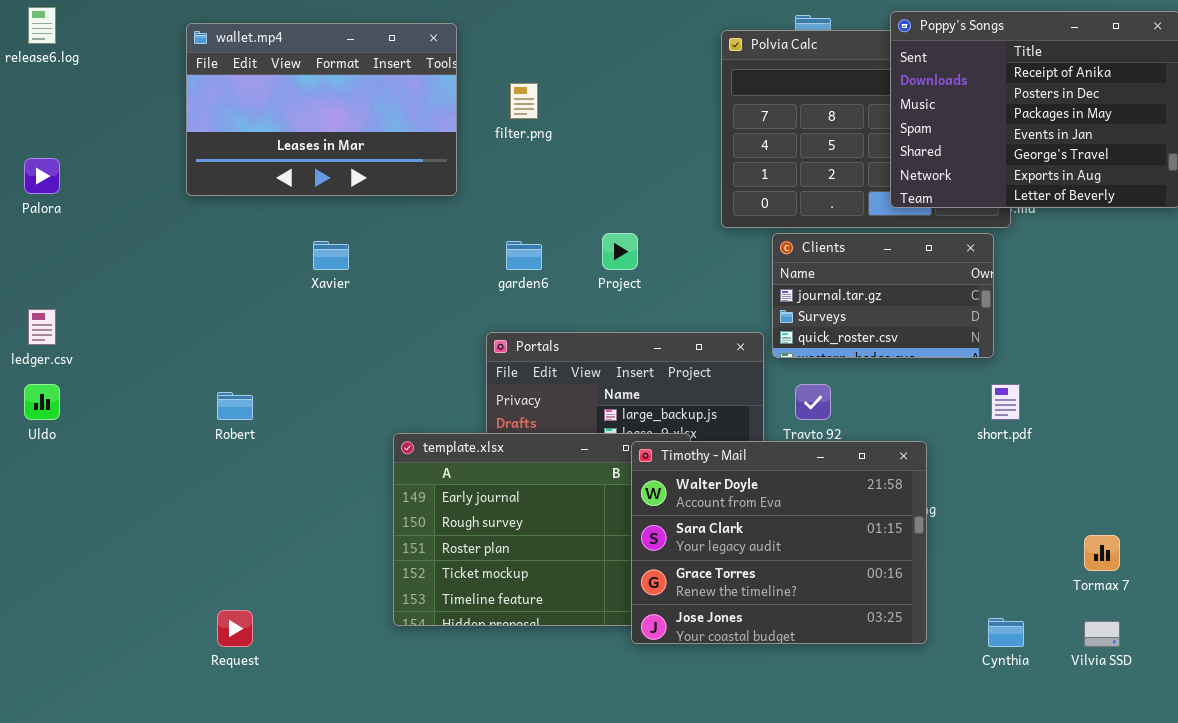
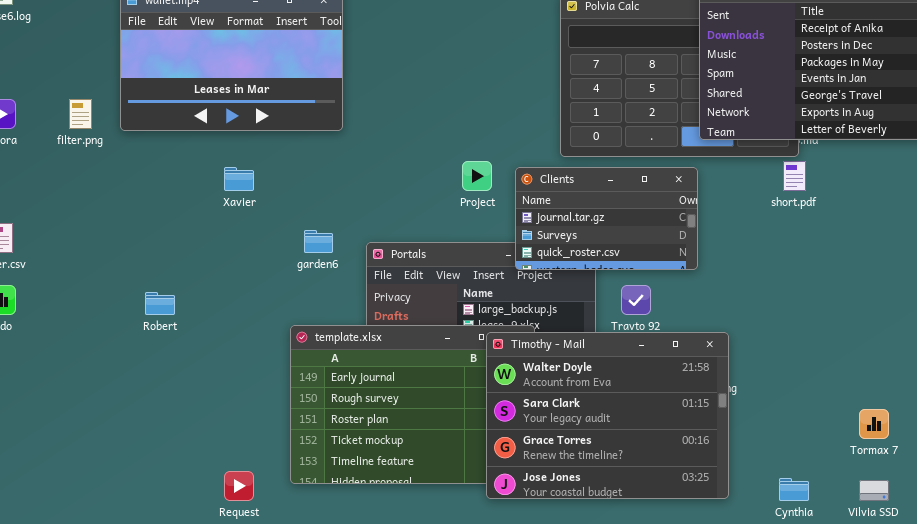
filter.png: [510,83,538,119] -> [69,99,92,129], moved
Clients: [772,233,994,358] -> [515,167,698,270], moved
garden6: [506,241,542,270] -> [304,230,333,253], moved
short.pdf: [991,384,1020,420] -> [783,161,806,191], moved
Request: [217,610,253,647] -> [224,471,254,501], moved

